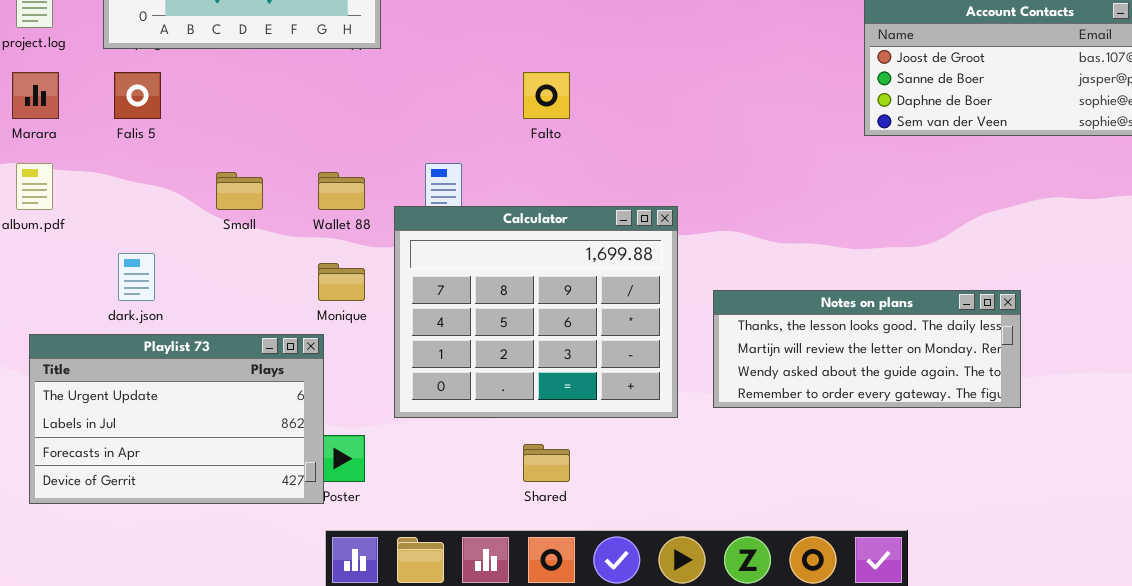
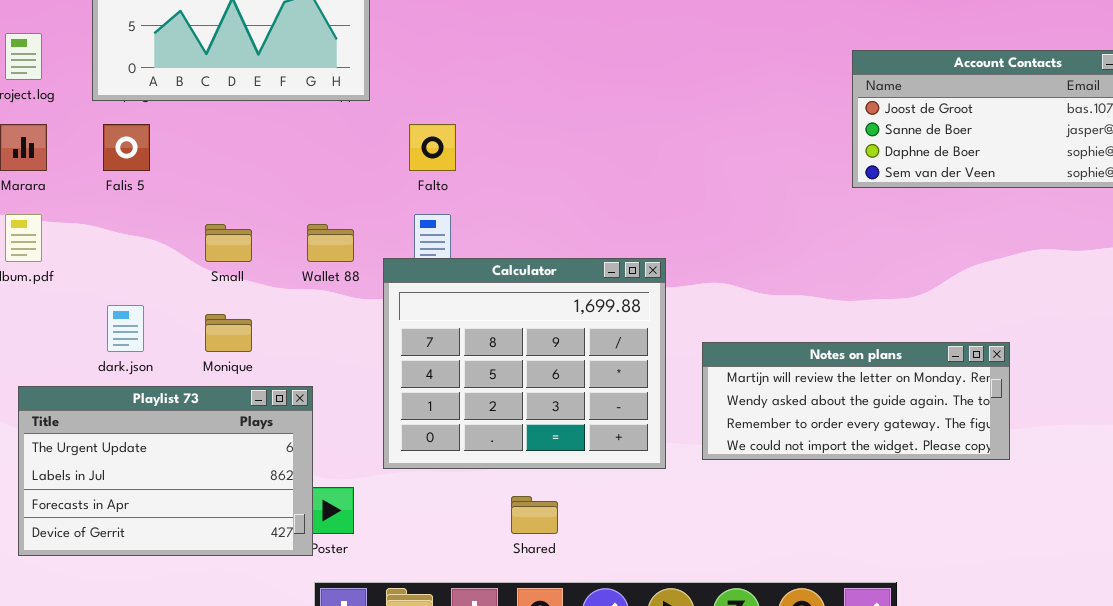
Falto: [523,72,570,119] -> [409,124,456,171], moved
Monique: [318,263,365,301] -> [205,314,252,352], moved
Notes on plans: [713,290,1021,408] -> [702,342,1010,460], scrolled down 1 row

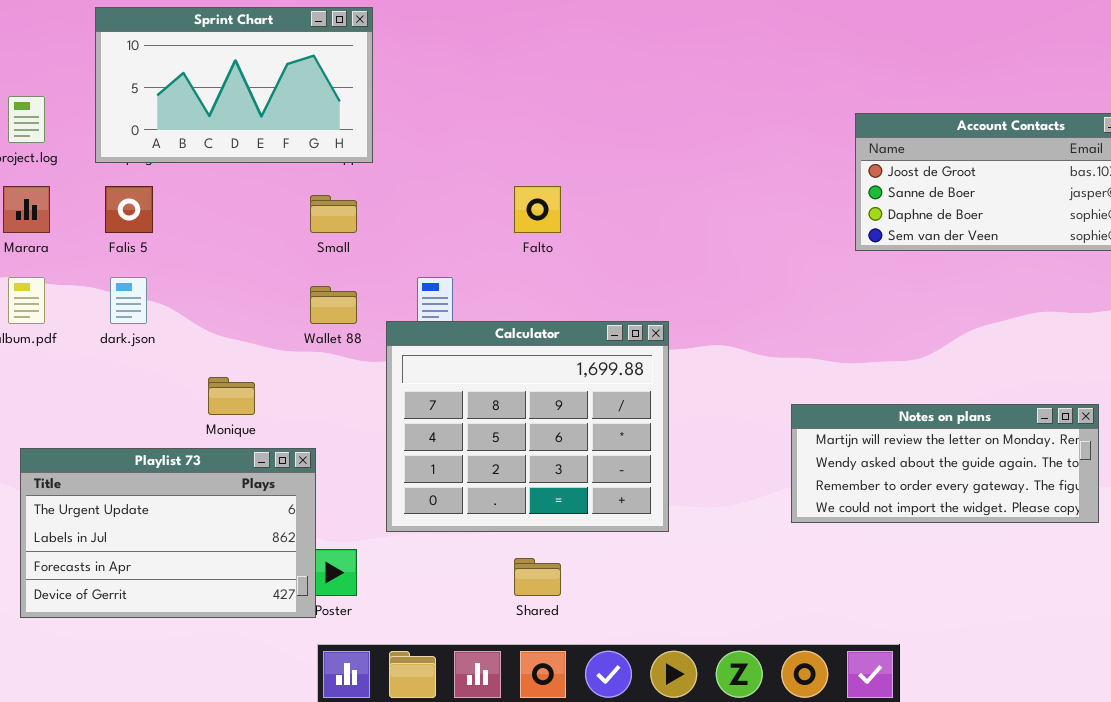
Falto: [409,124,456,171] -> [514,186,561,233], moved
Small: [205,224,252,262] -> [310,195,357,233], moved
dark.json: [107,305,144,352] -> [110,277,147,324], moved
Notes on plans: [702,342,1010,460] -> [791,404,1099,523], moved

